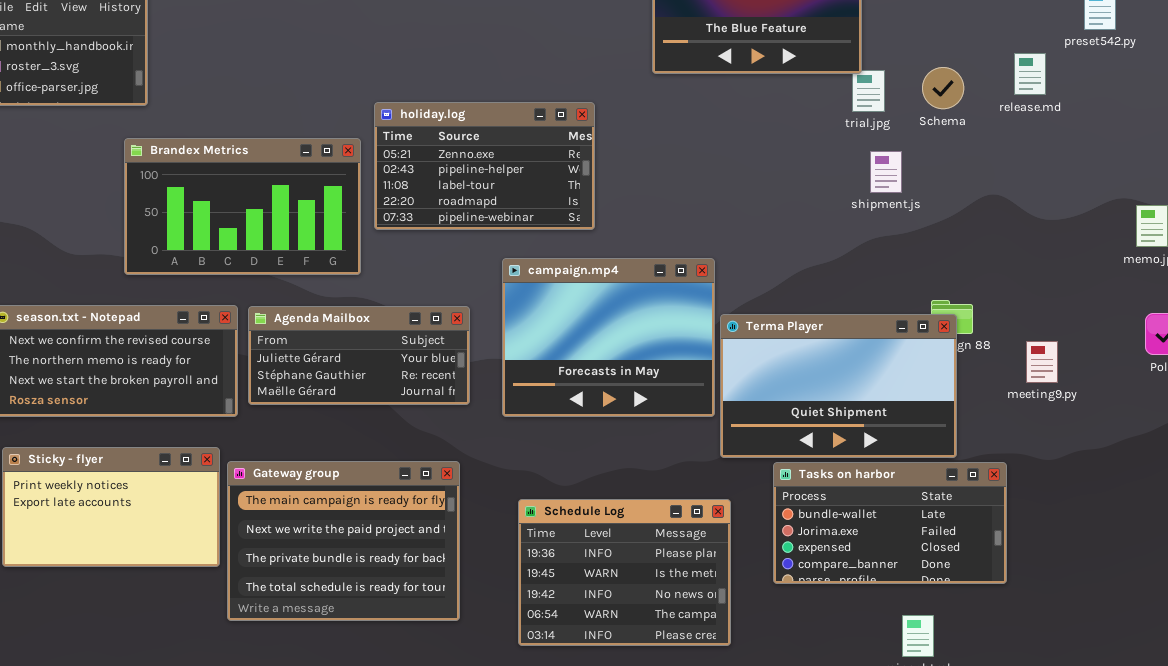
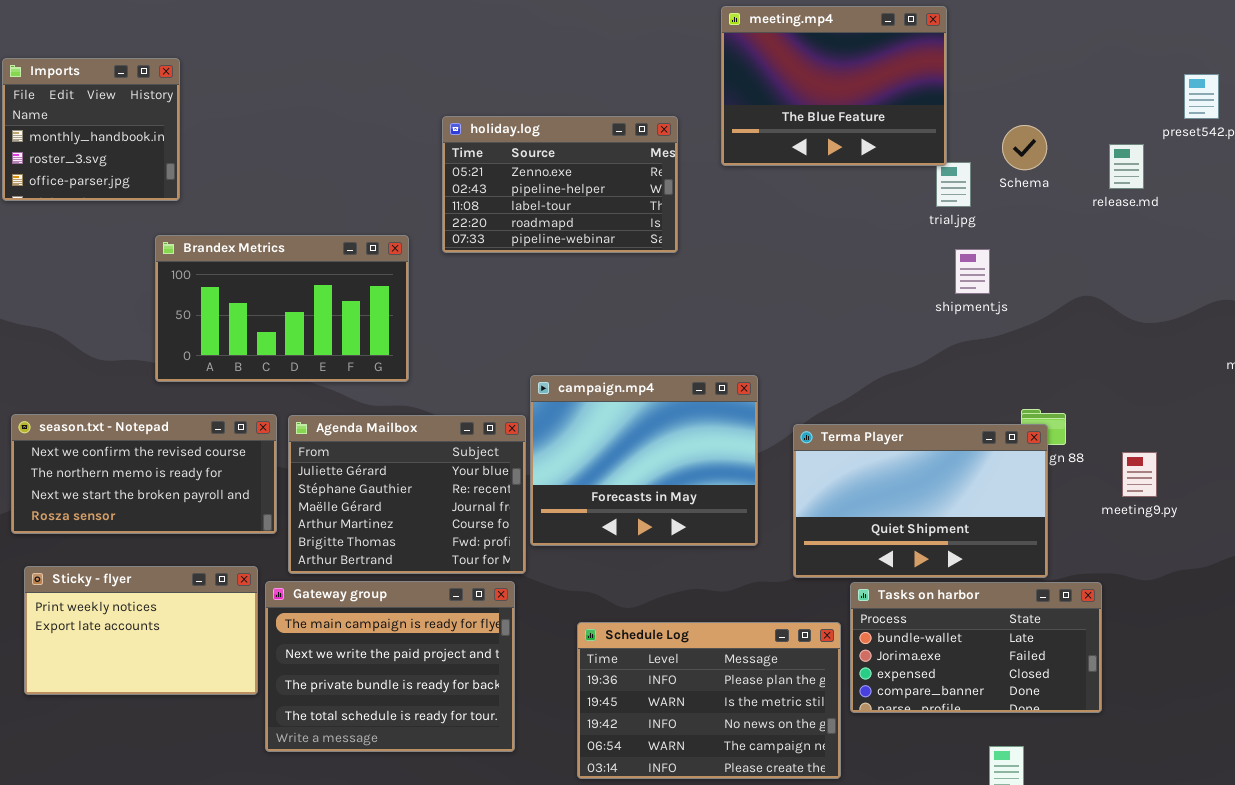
Schema: [922,67,964,109] -> [1002,125,1047,170], moved
holiday.log: [374,102,595,230] -> [442,116,678,253], moved
campaign.mp4: [502,258,715,417] -> [530,375,758,546], moved
Agenda Mailbox: [248,306,470,405] -> [288,415,526,574], resized
Schedule Log: [518,499,731,646] -> [577,622,841,779], resized

